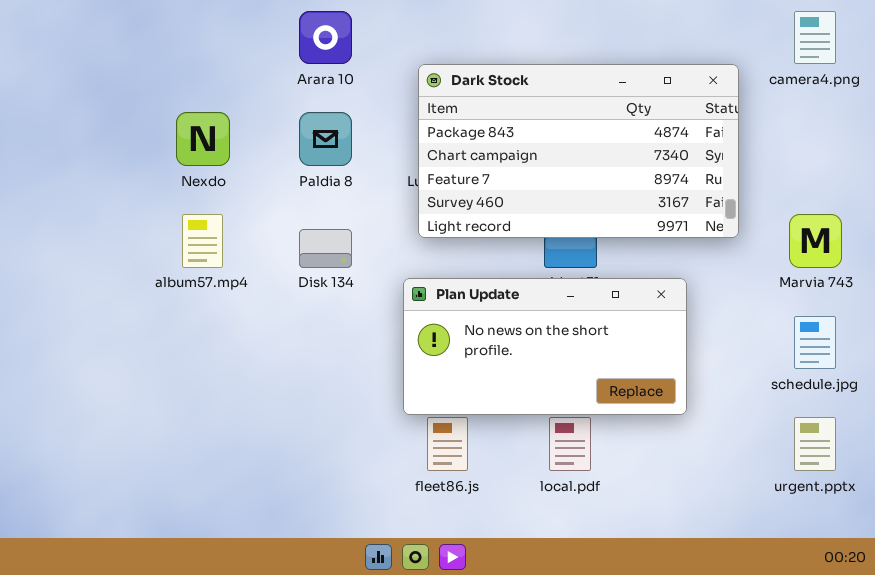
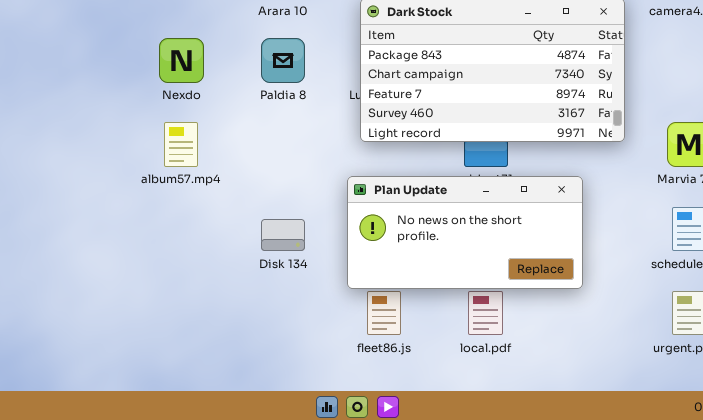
Disk 134: [299,229,352,268] -> [261,219,305,251], moved

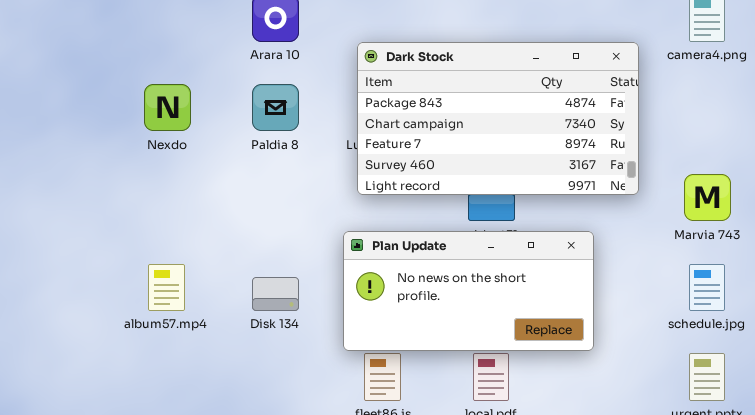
album57.mp4: [164,122,198,167] -> [148,264,185,311], moved

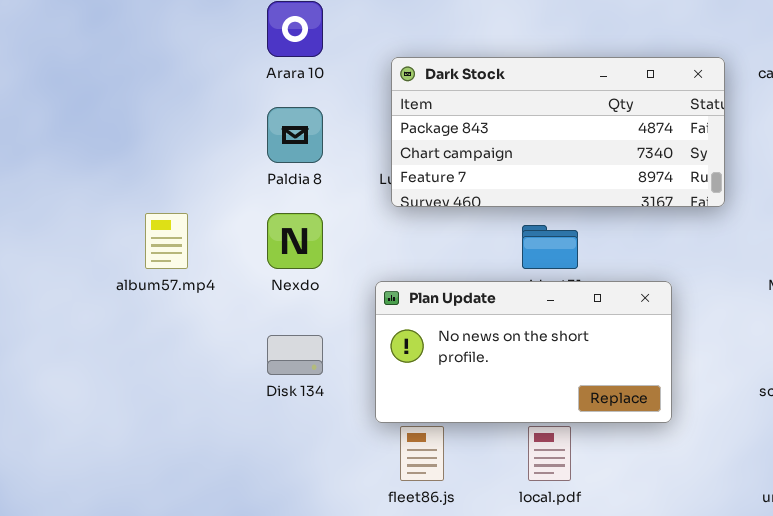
Dark Stock: [357,42,639,195] -> [391,57,725,207], resized
Nexdo: [144,84,191,131] -> [267,213,323,269], moved
album57.mp4: [148,264,185,311] -> [145,213,188,269], moved

